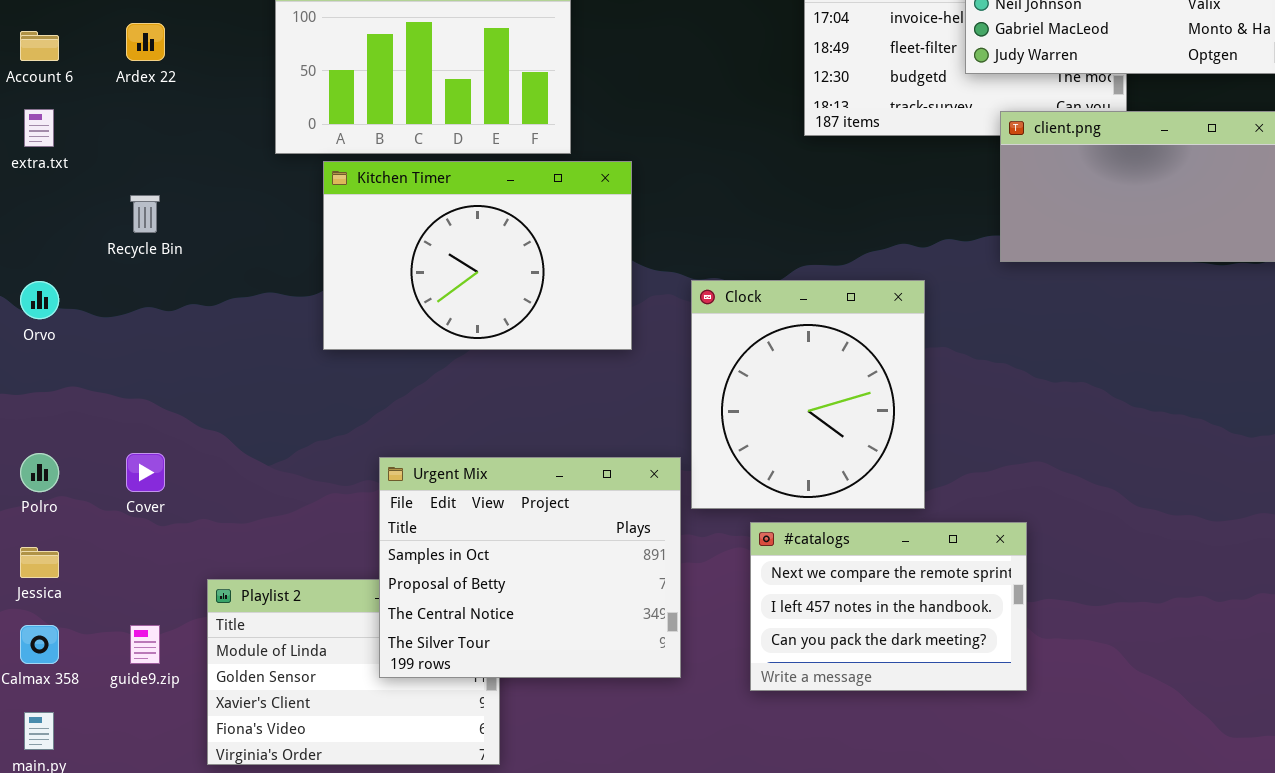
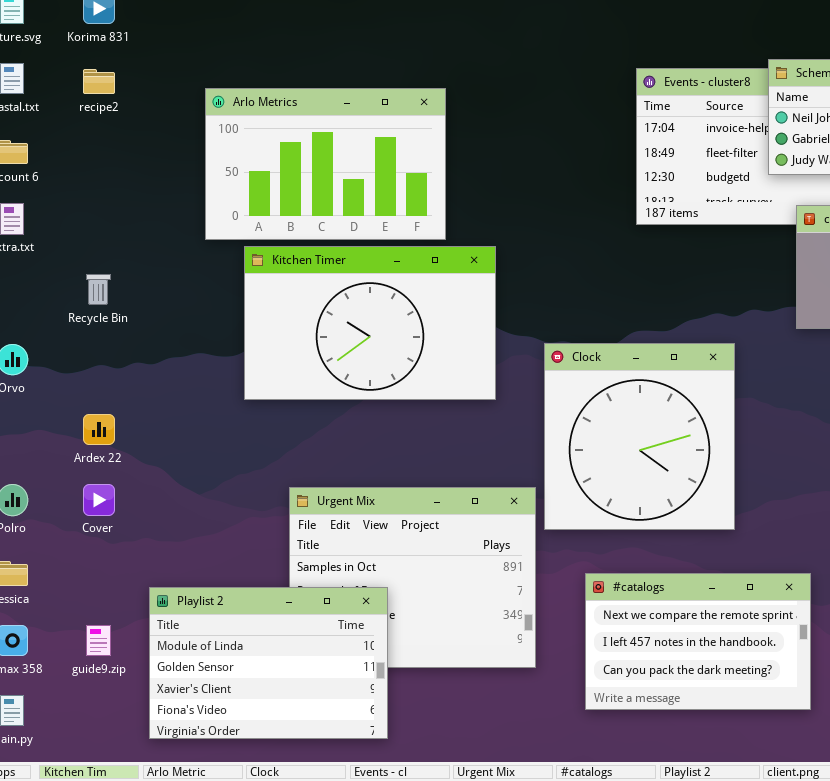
Ardex 22: [126,23,165,61] -> [83,414,115,445], moved
#catalogs: [750,522,1027,691] -> [585,573,811,710], moved
Playlist 2: [207,579,500,765] -> [149,587,388,739], raised

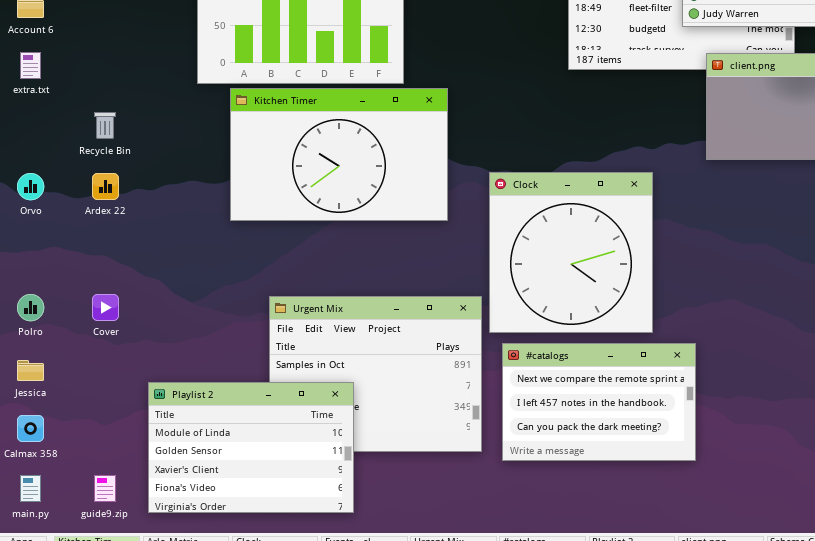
Ardex 22: [83,414,115,445] -> [92,173,119,200], moved
#catalogs: [585,573,811,710] -> [502,343,696,461], moved
guide9.zip: [86,625,111,656] -> [94,475,116,502], moved

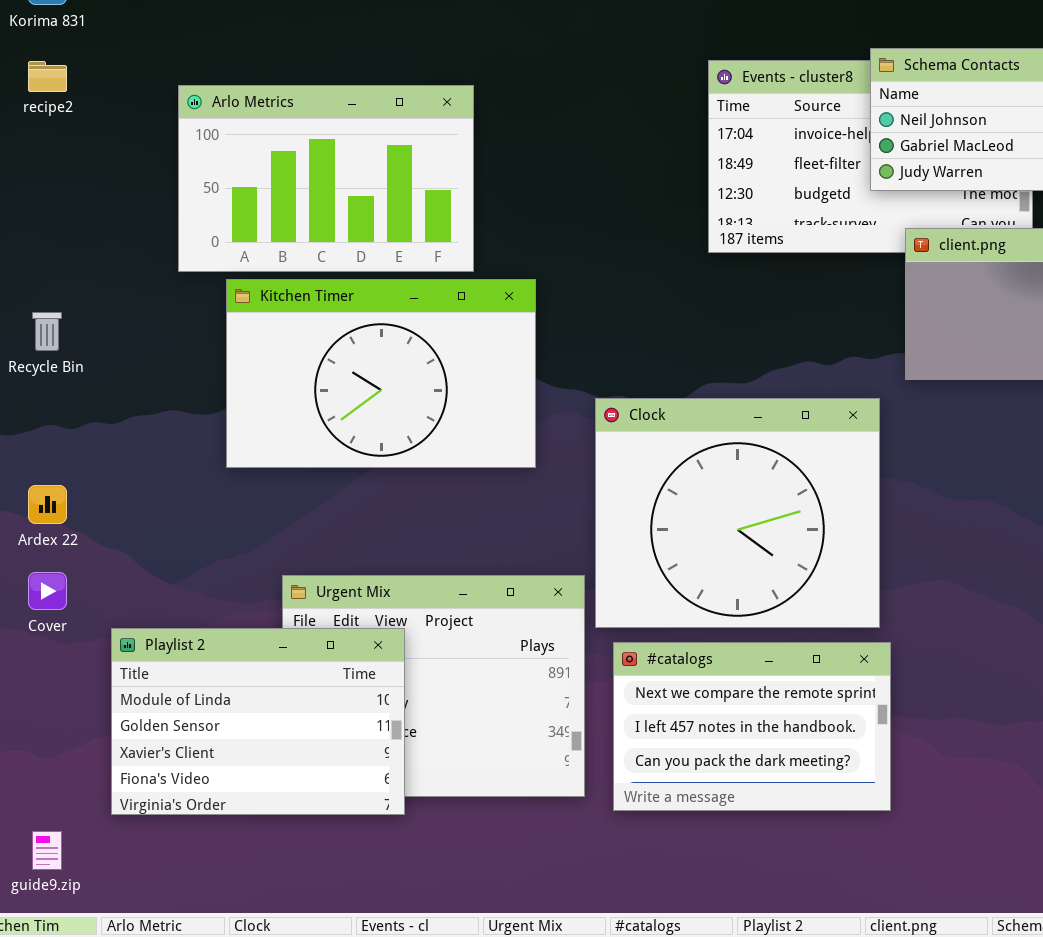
Clock: [489,172,653,333] -> [595,398,880,628], resized
Ardex 22: [92,173,119,200] -> [28,485,67,524], moved
Playlist 2: [148,382,354,513] -> [111,628,405,815], moved

